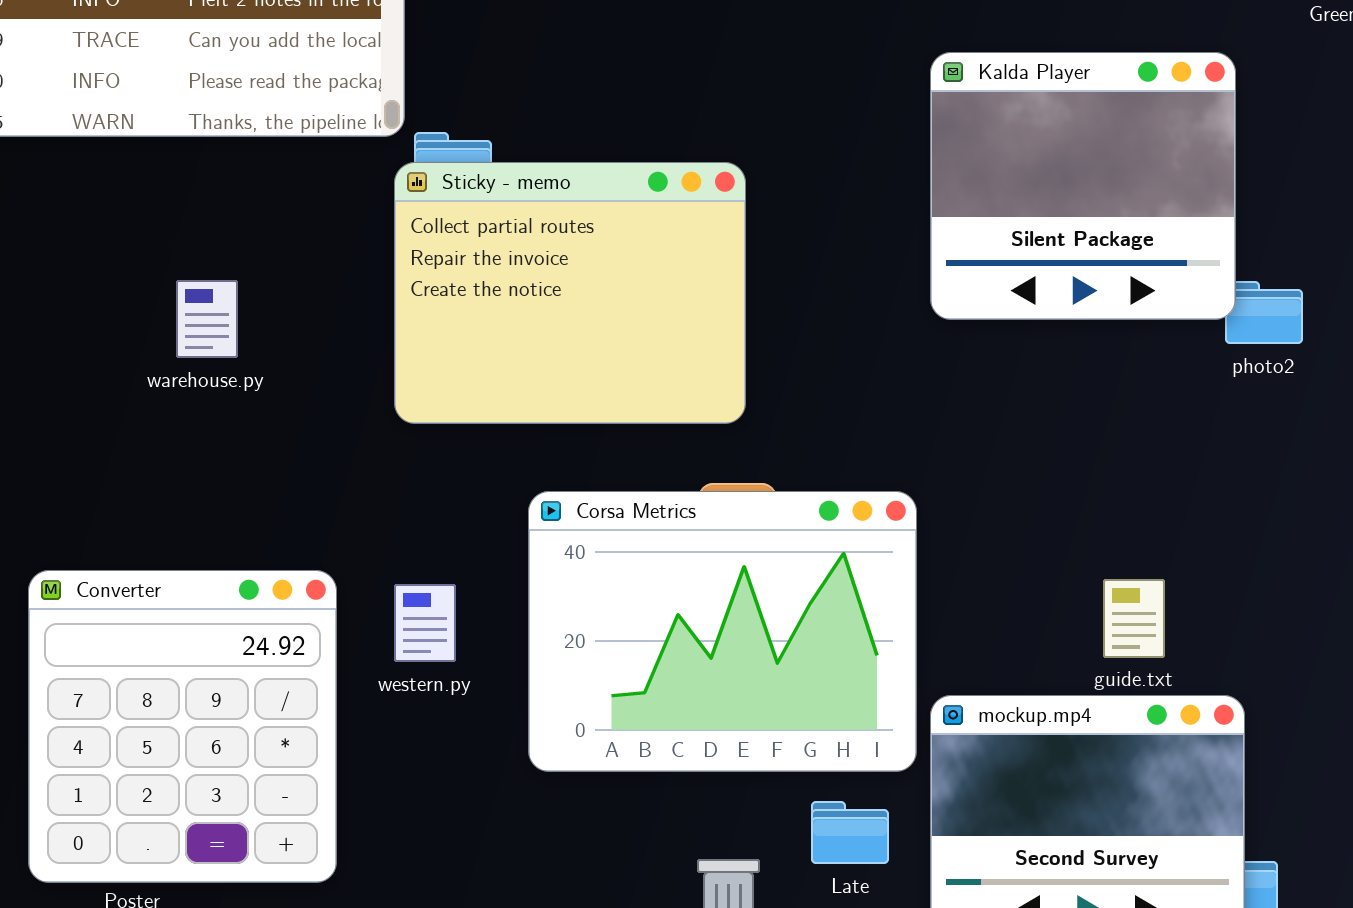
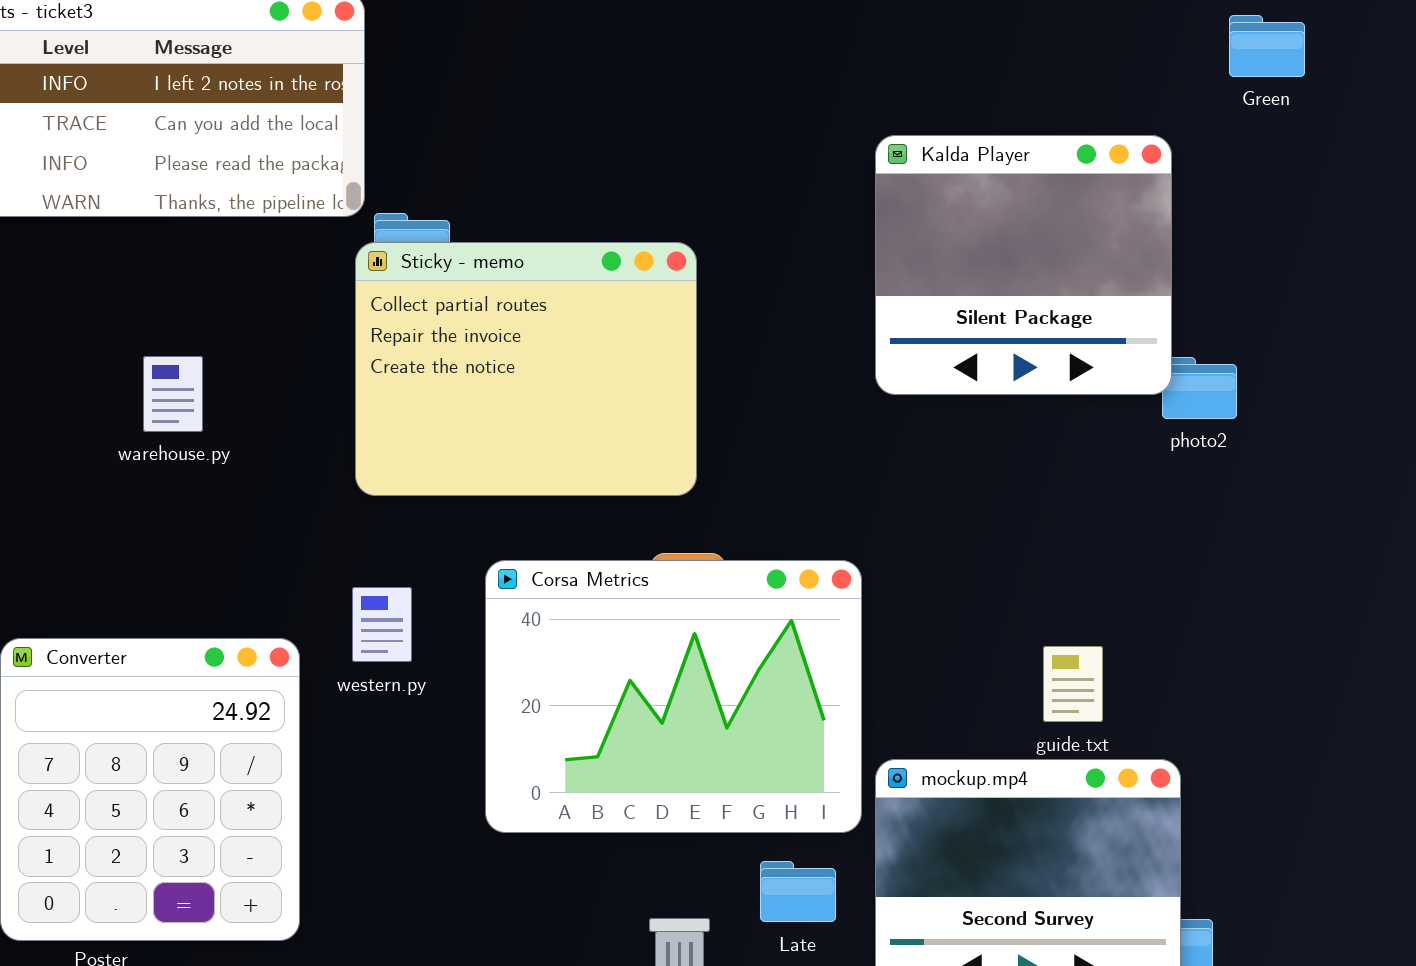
western.py: [394,584,456,662] -> [352,587,412,662], moved

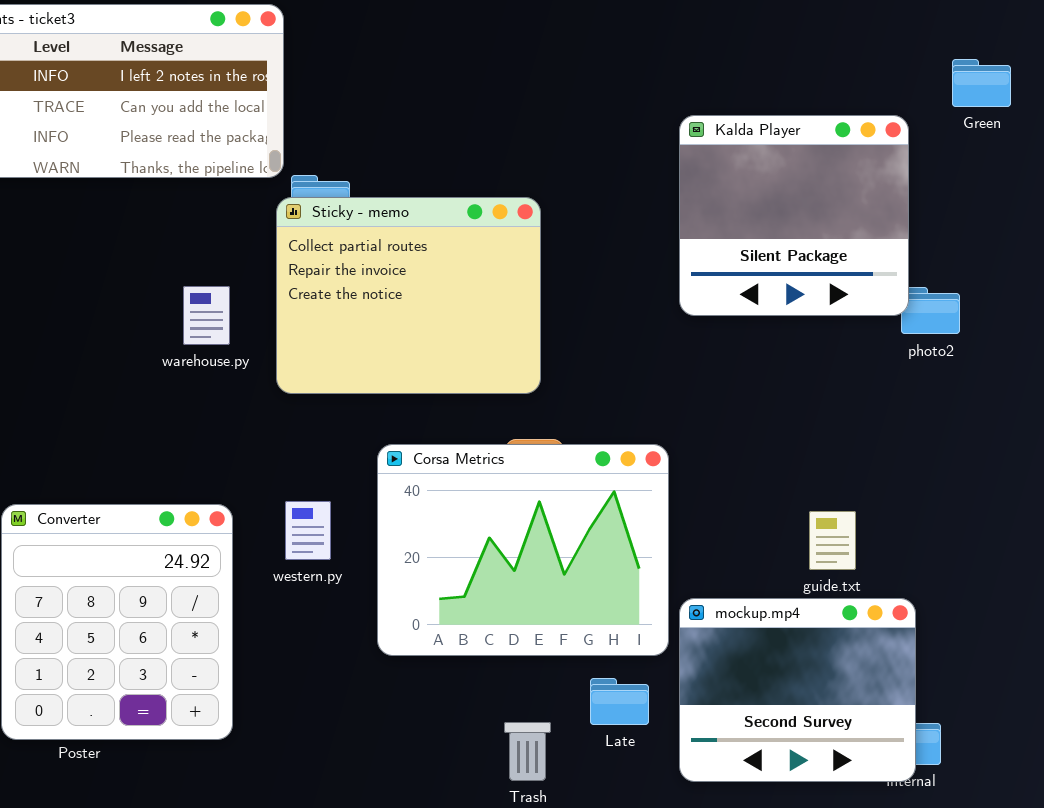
Green: [1229,15,1305,77] -> [952,59,1011,107], moved
warehouse.py: [143,356,203,432] -> [183,286,230,345], moved
western.py: [352,587,412,662] -> [285,501,331,560], moved

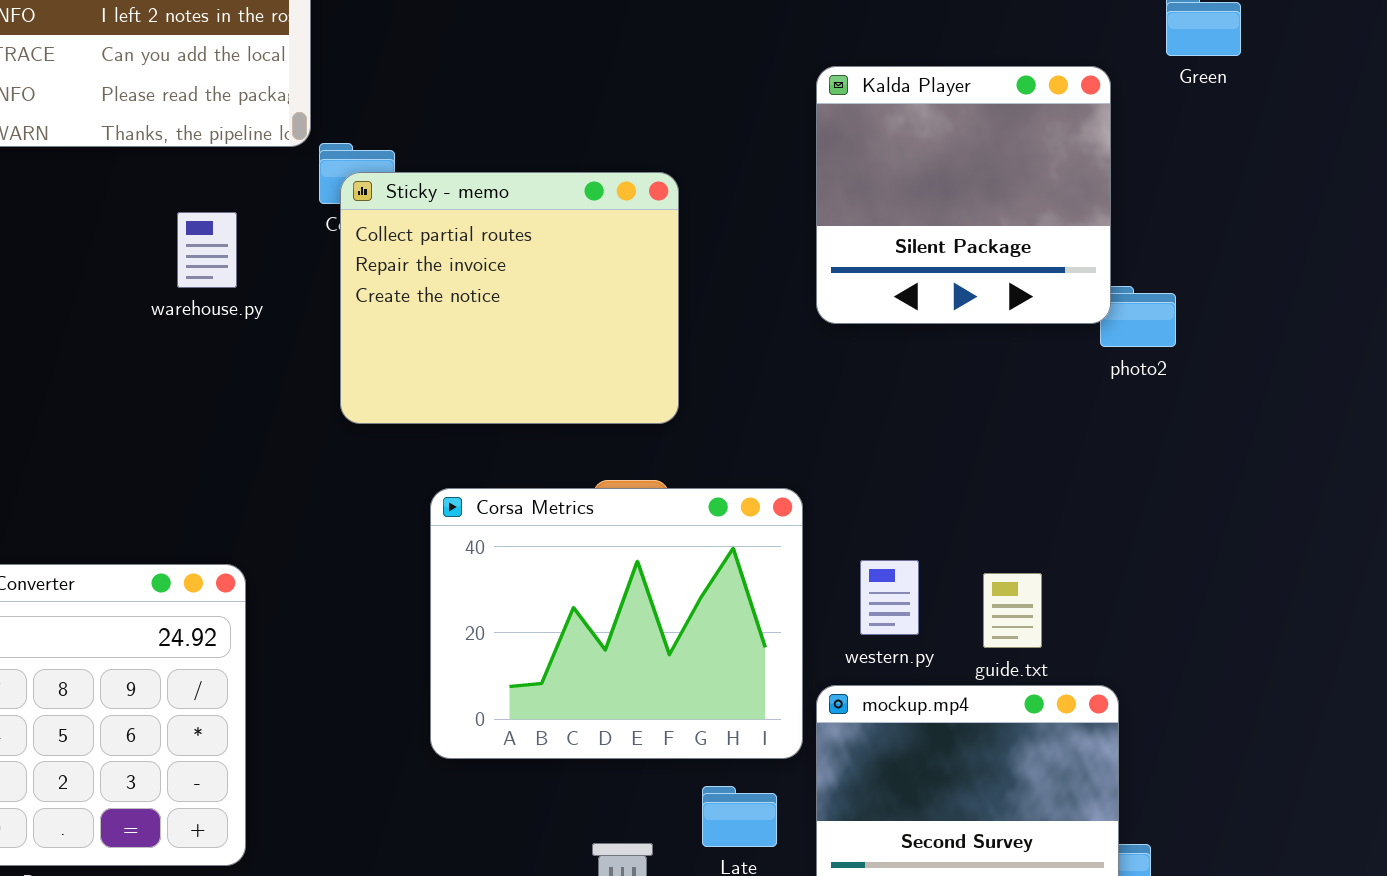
Sticky - memo: [276,197,541,394] -> [340,172,679,424], moved
warehouse.py: [183,286,230,345] -> [177,212,237,288], moved
western.py: [285,501,331,560] -> [860,560,919,635], moved

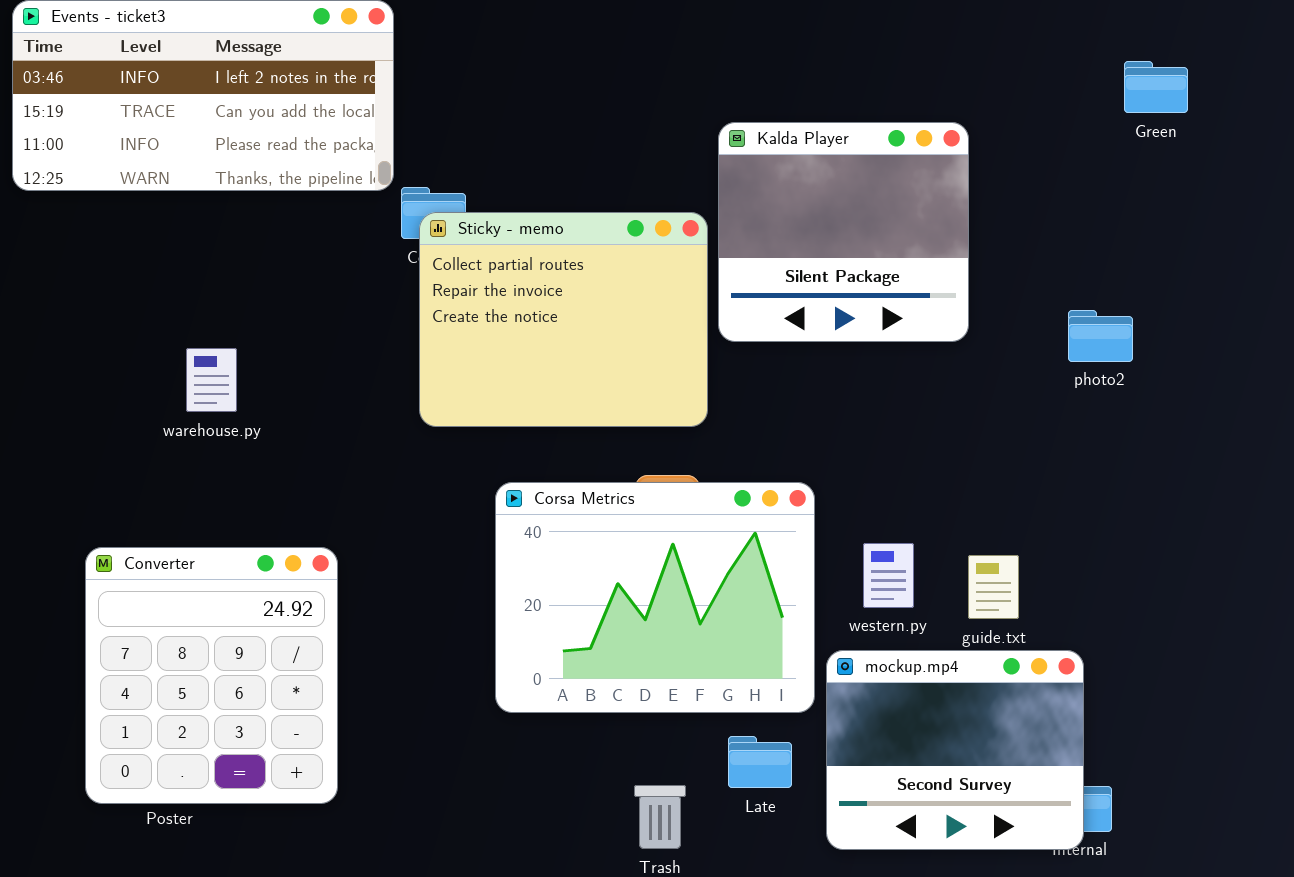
Kalda Player: [816,66,1111,324] -> [718,122,969,342], moved
warehouse.py: [177,212,237,288] -> [186,348,237,412], moved

